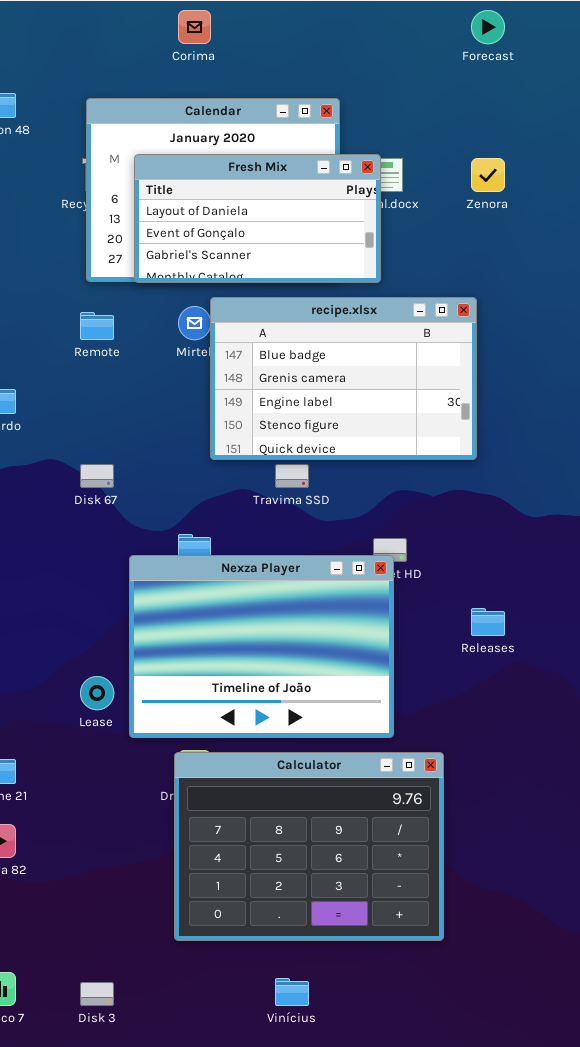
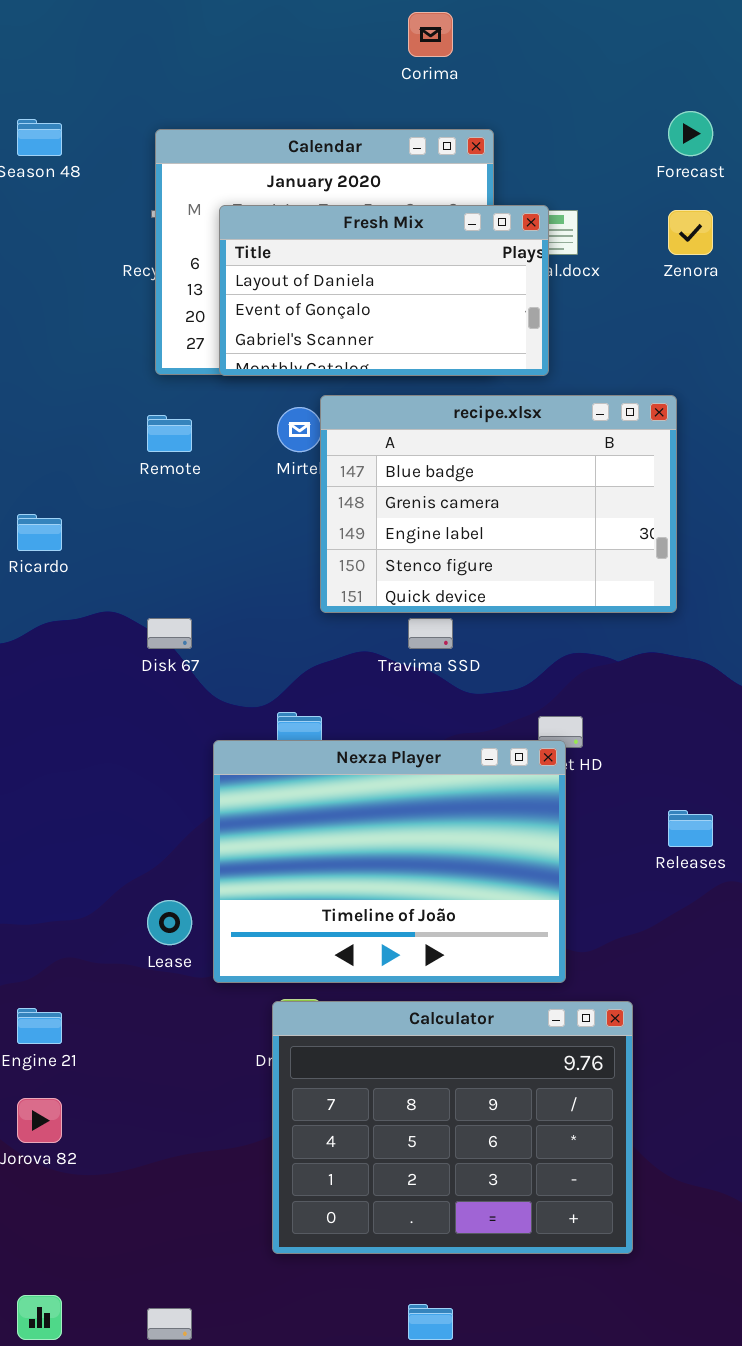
Corima: [178,10,211,44] -> [408,12,453,57], moved
Forecast: [471,10,505,44] -> [668,111,713,156], moved

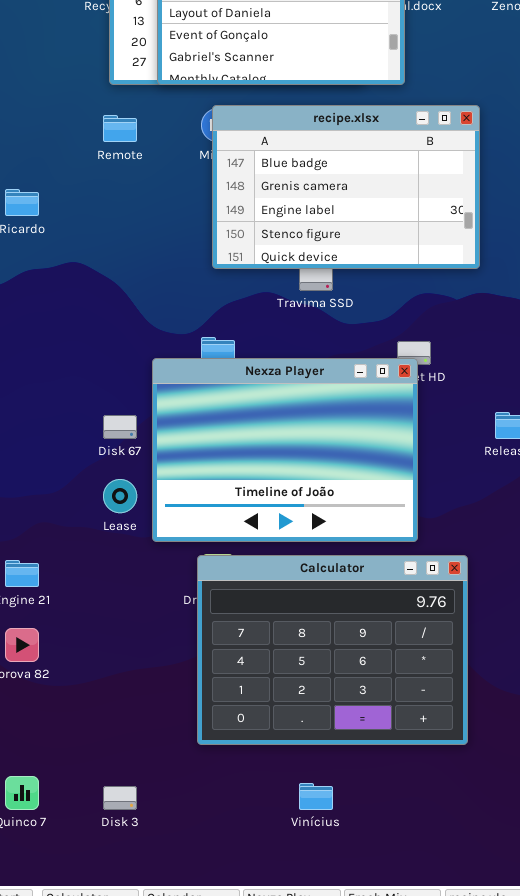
recipe.xlsx: [320,395,677,613] -> [212,105,480,269], moved
Disk 67: [147,618,192,649] -> [103,415,137,439], moved

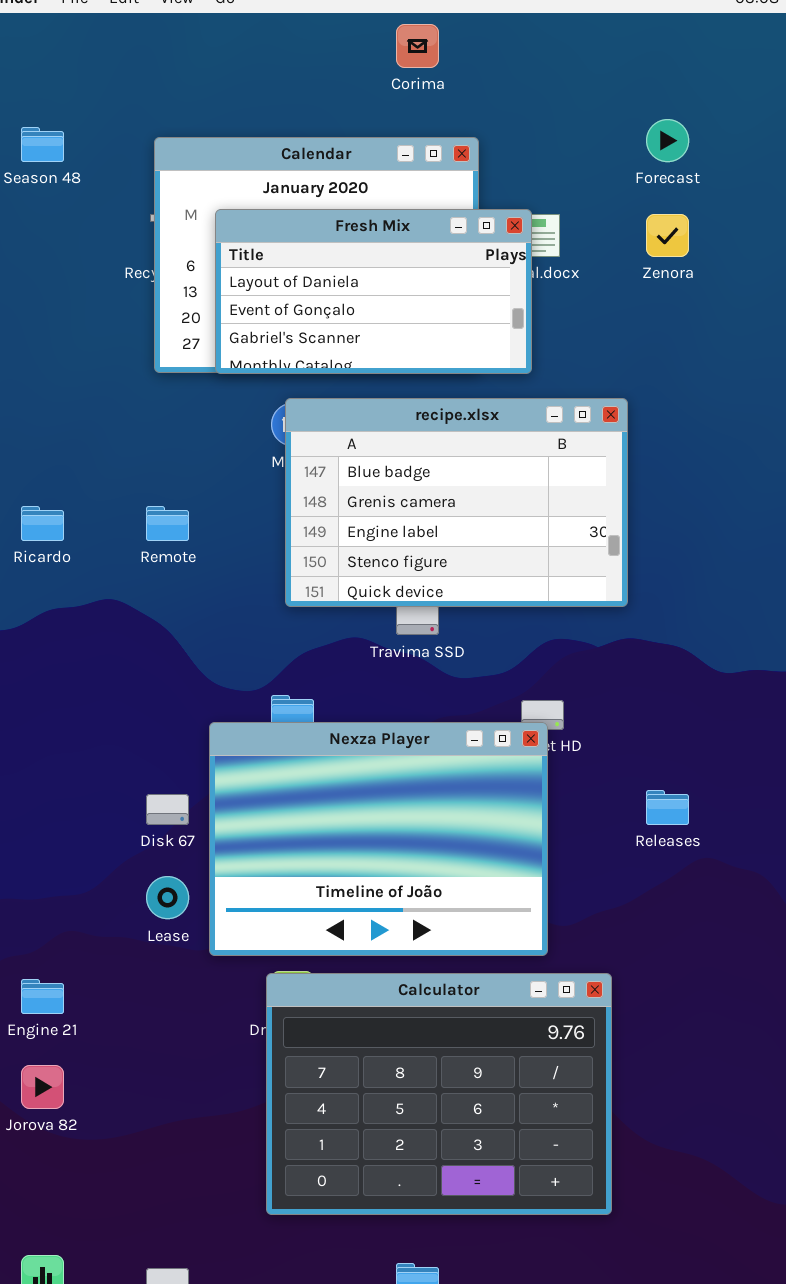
Remote: [103,115,137,142] -> [146,506,189,541], moved

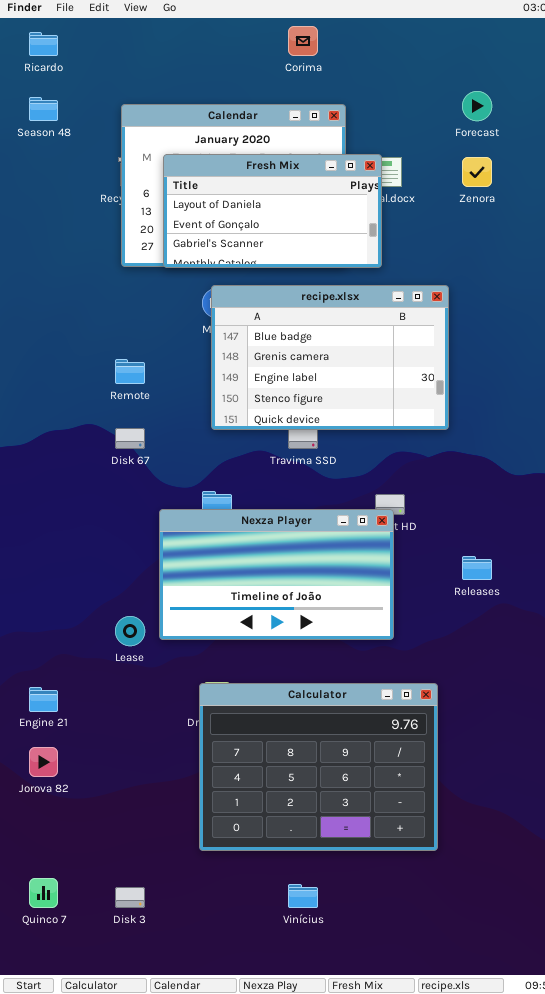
Ricardo: [21,506,64,541] -> [29,32,58,56], moved
Nexza Player: [209,722,548,956] -> [159,509,394,640], resized
Disk 67: [146,794,189,825] -> [115,428,145,449], moved

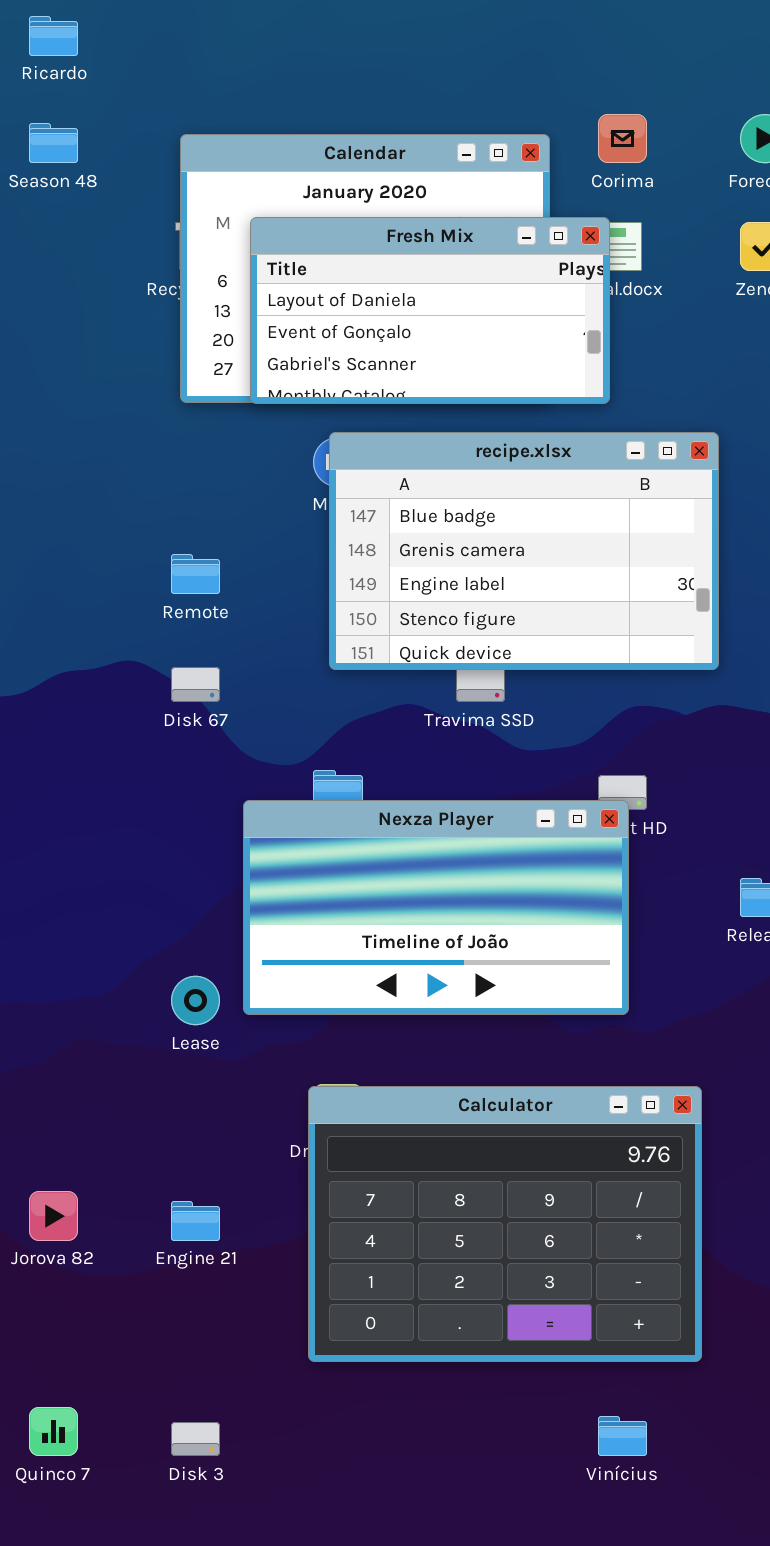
Corima: [288,26,318,56] -> [598,114,647,163], moved
Engine 21: [29,687,58,712] -> [171,1201,220,1241], moved
Vinícius: [288,884,318,908] -> [598,1416,647,1456], moved

